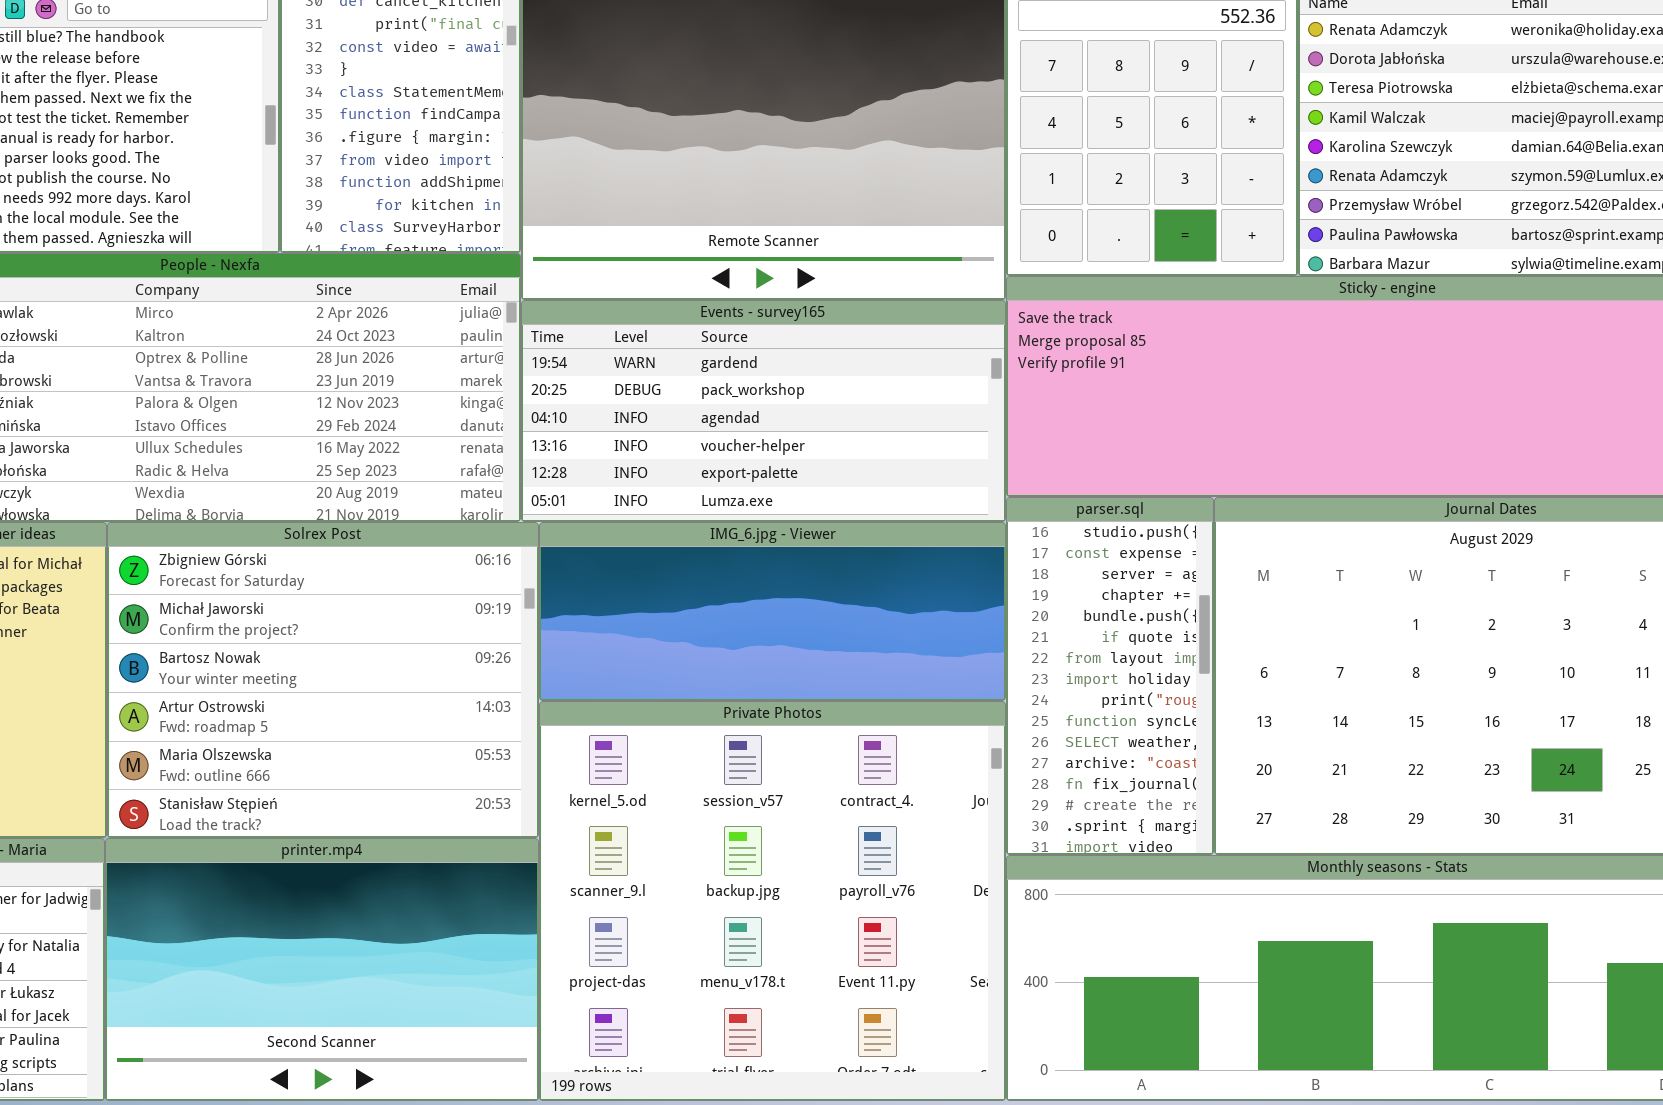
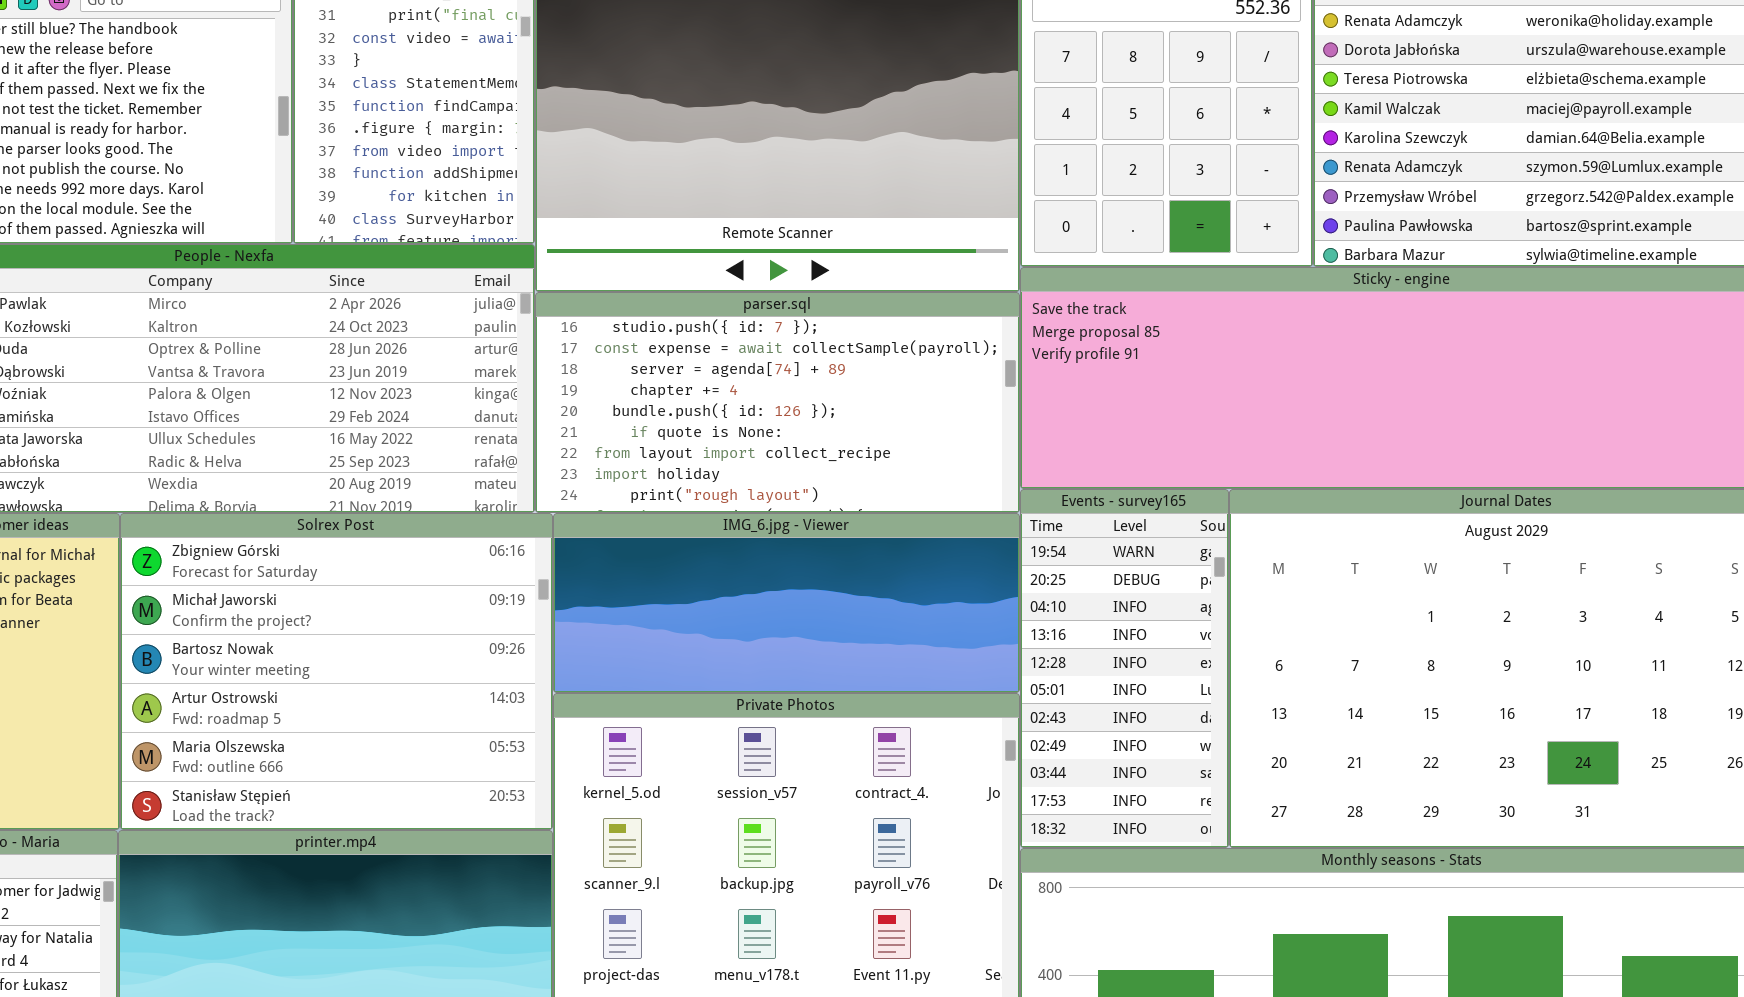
Events - survey165: [521,300,1006,522] -> [1020,489,1229,848], moved, resized
parser.sql: [1006,497,1214,855] -> [535,292,1020,513], moved, resized

